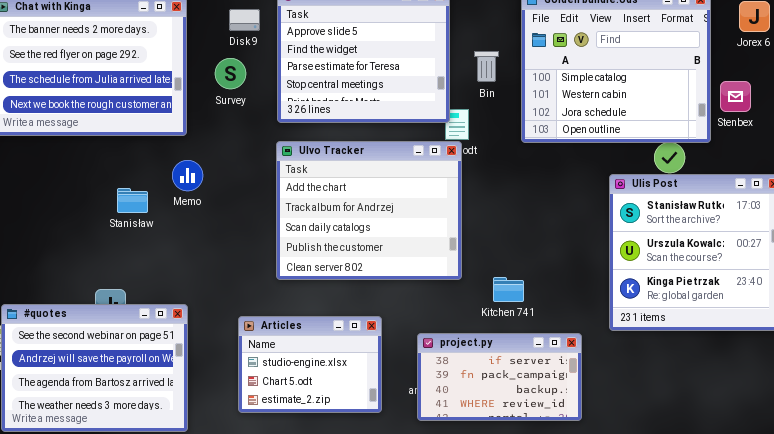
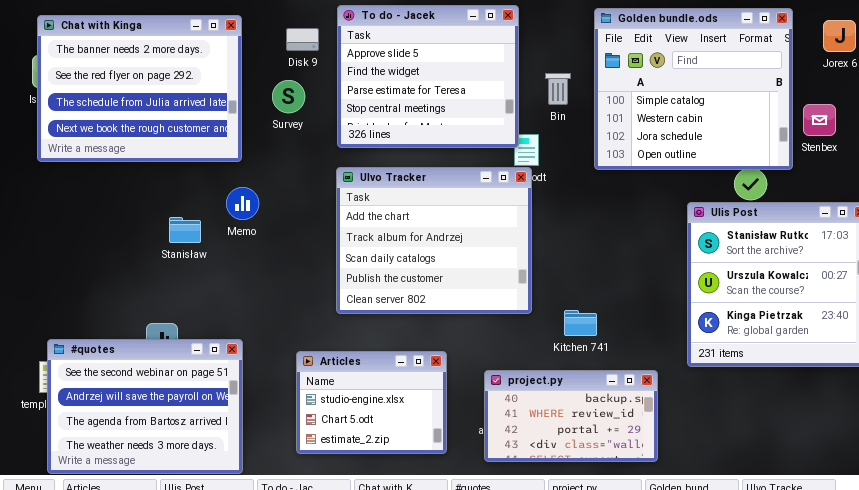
project.py: [417,333,582,421] -> [484,370,658,462], scrolled down 2 rows

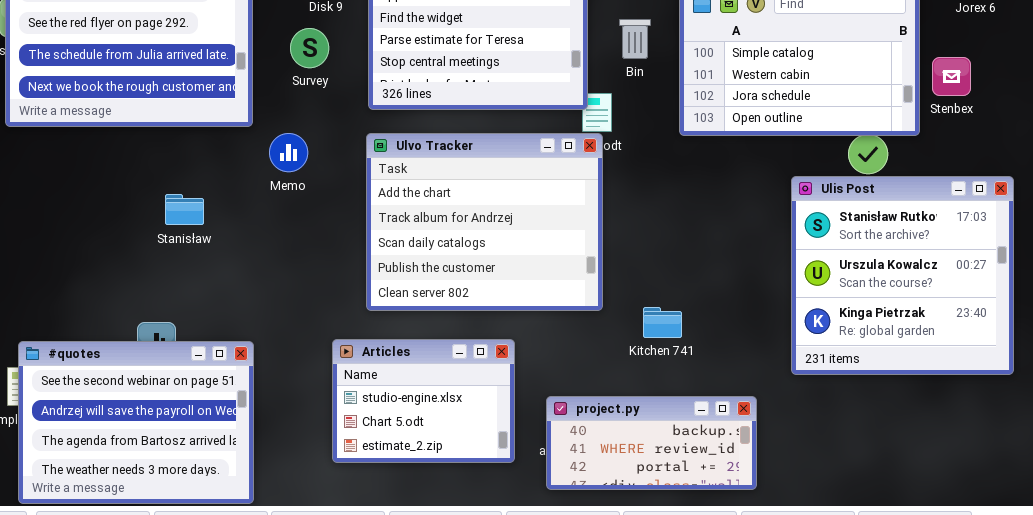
Memo: [226,187,259,220] -> [269,133,308,172], moved
Articles: [296,351,447,454] -> [332,339,515,463], moved
project.py: [484,370,658,462] -> [546,396,757,490], resized

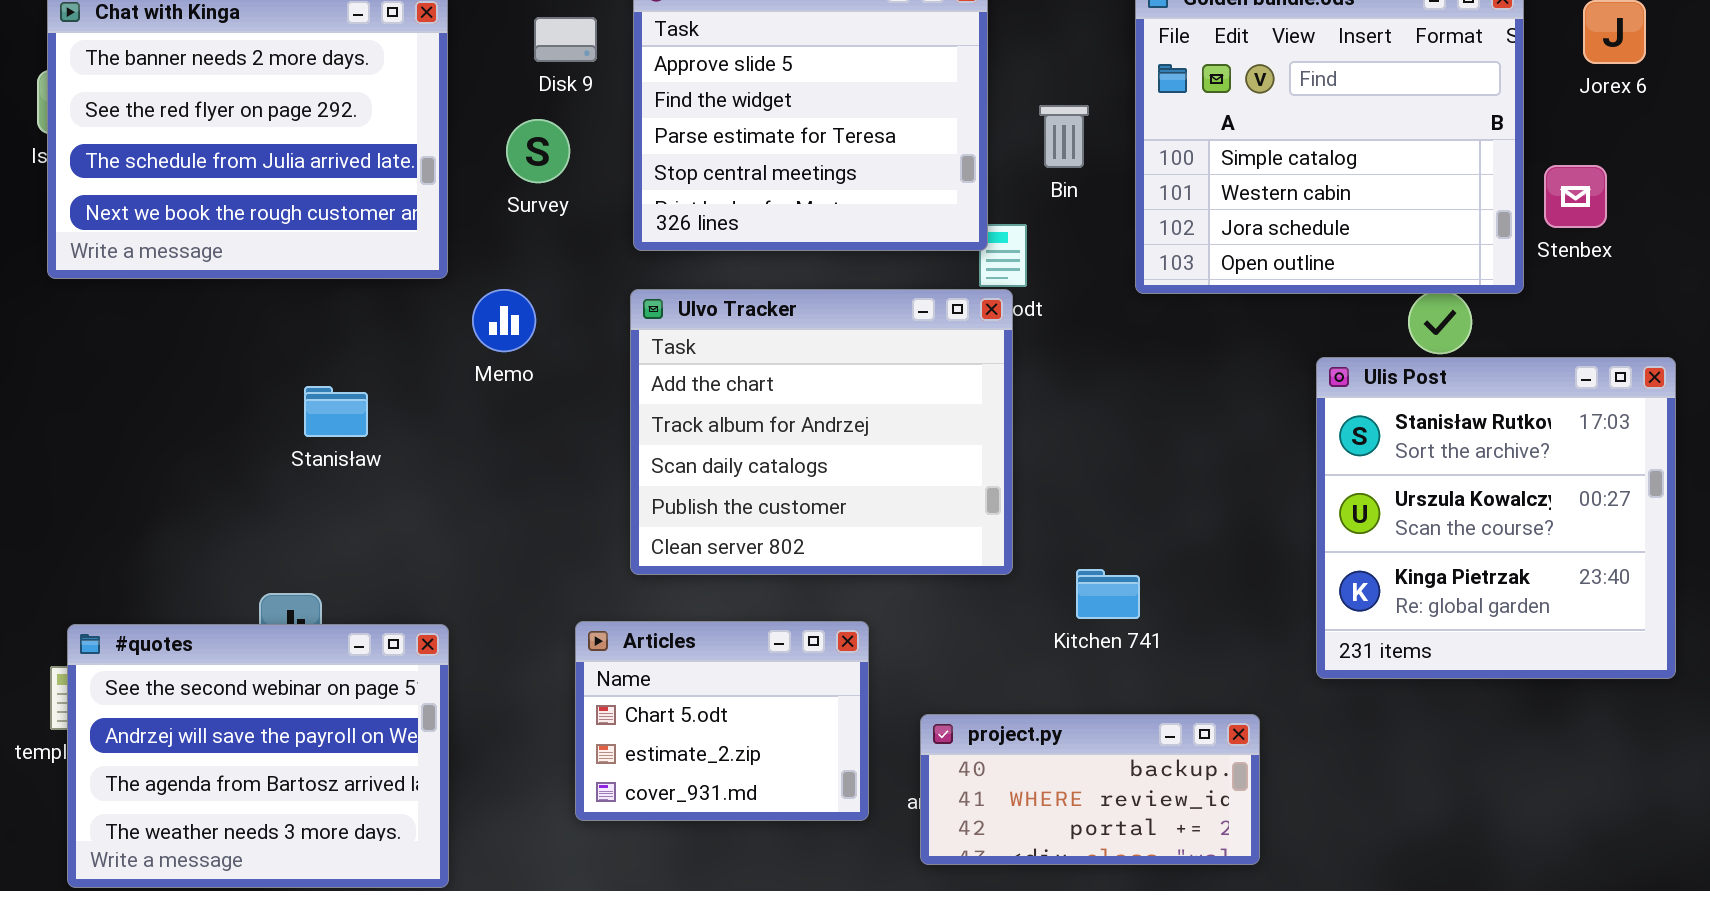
Articles: [332,339,515,463] -> [575,621,869,821], scrolled down 1 row

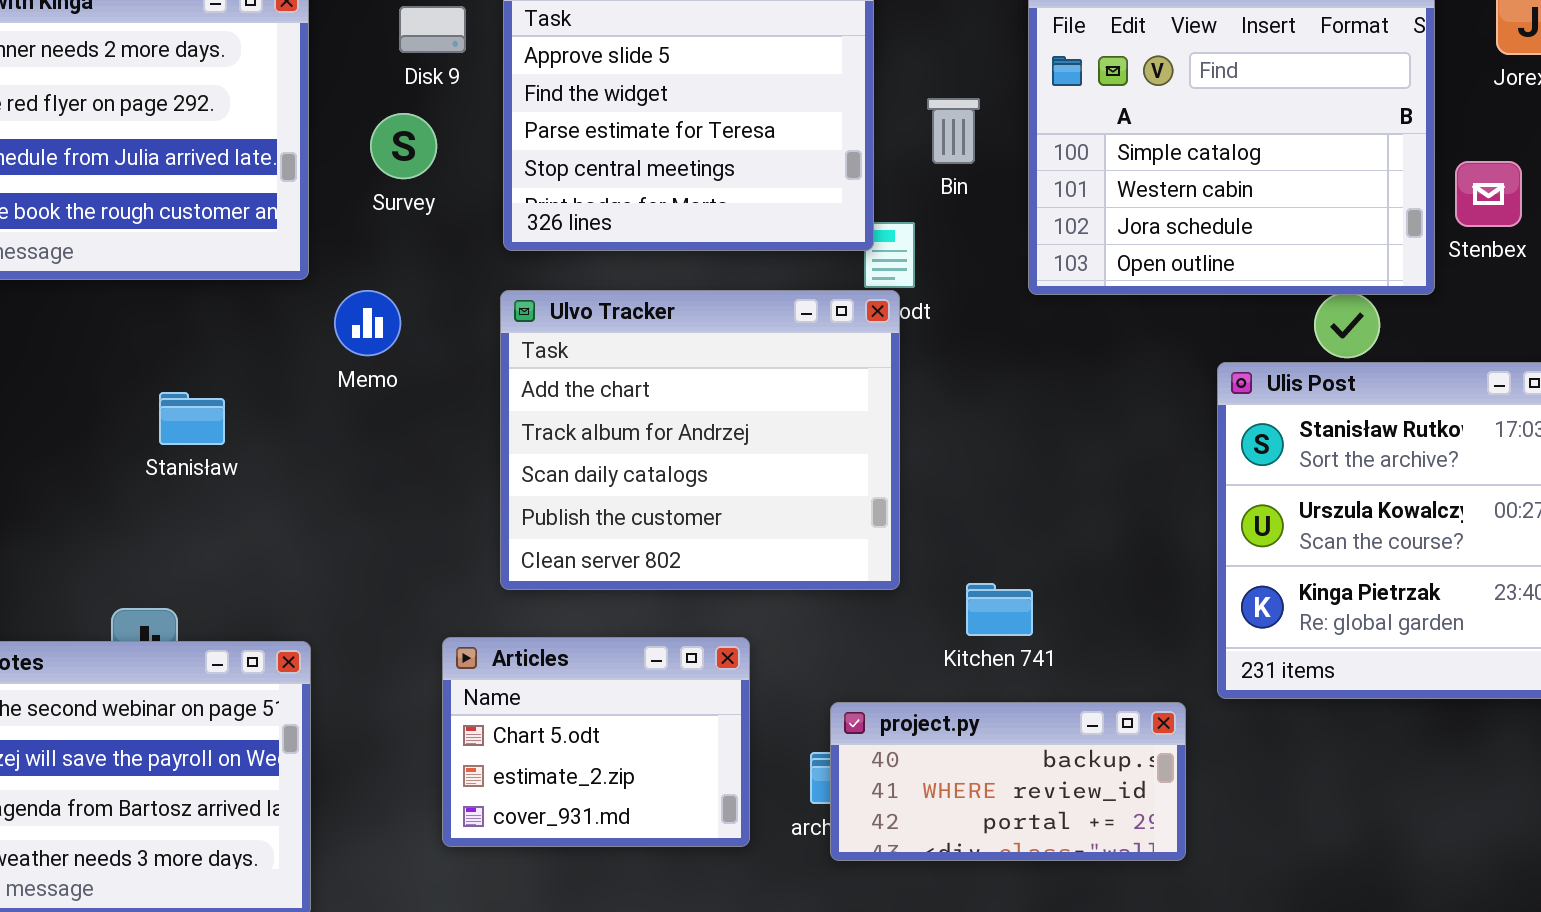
project.py: [920,714,1260,865] -> [830,702,1186,861], moved

